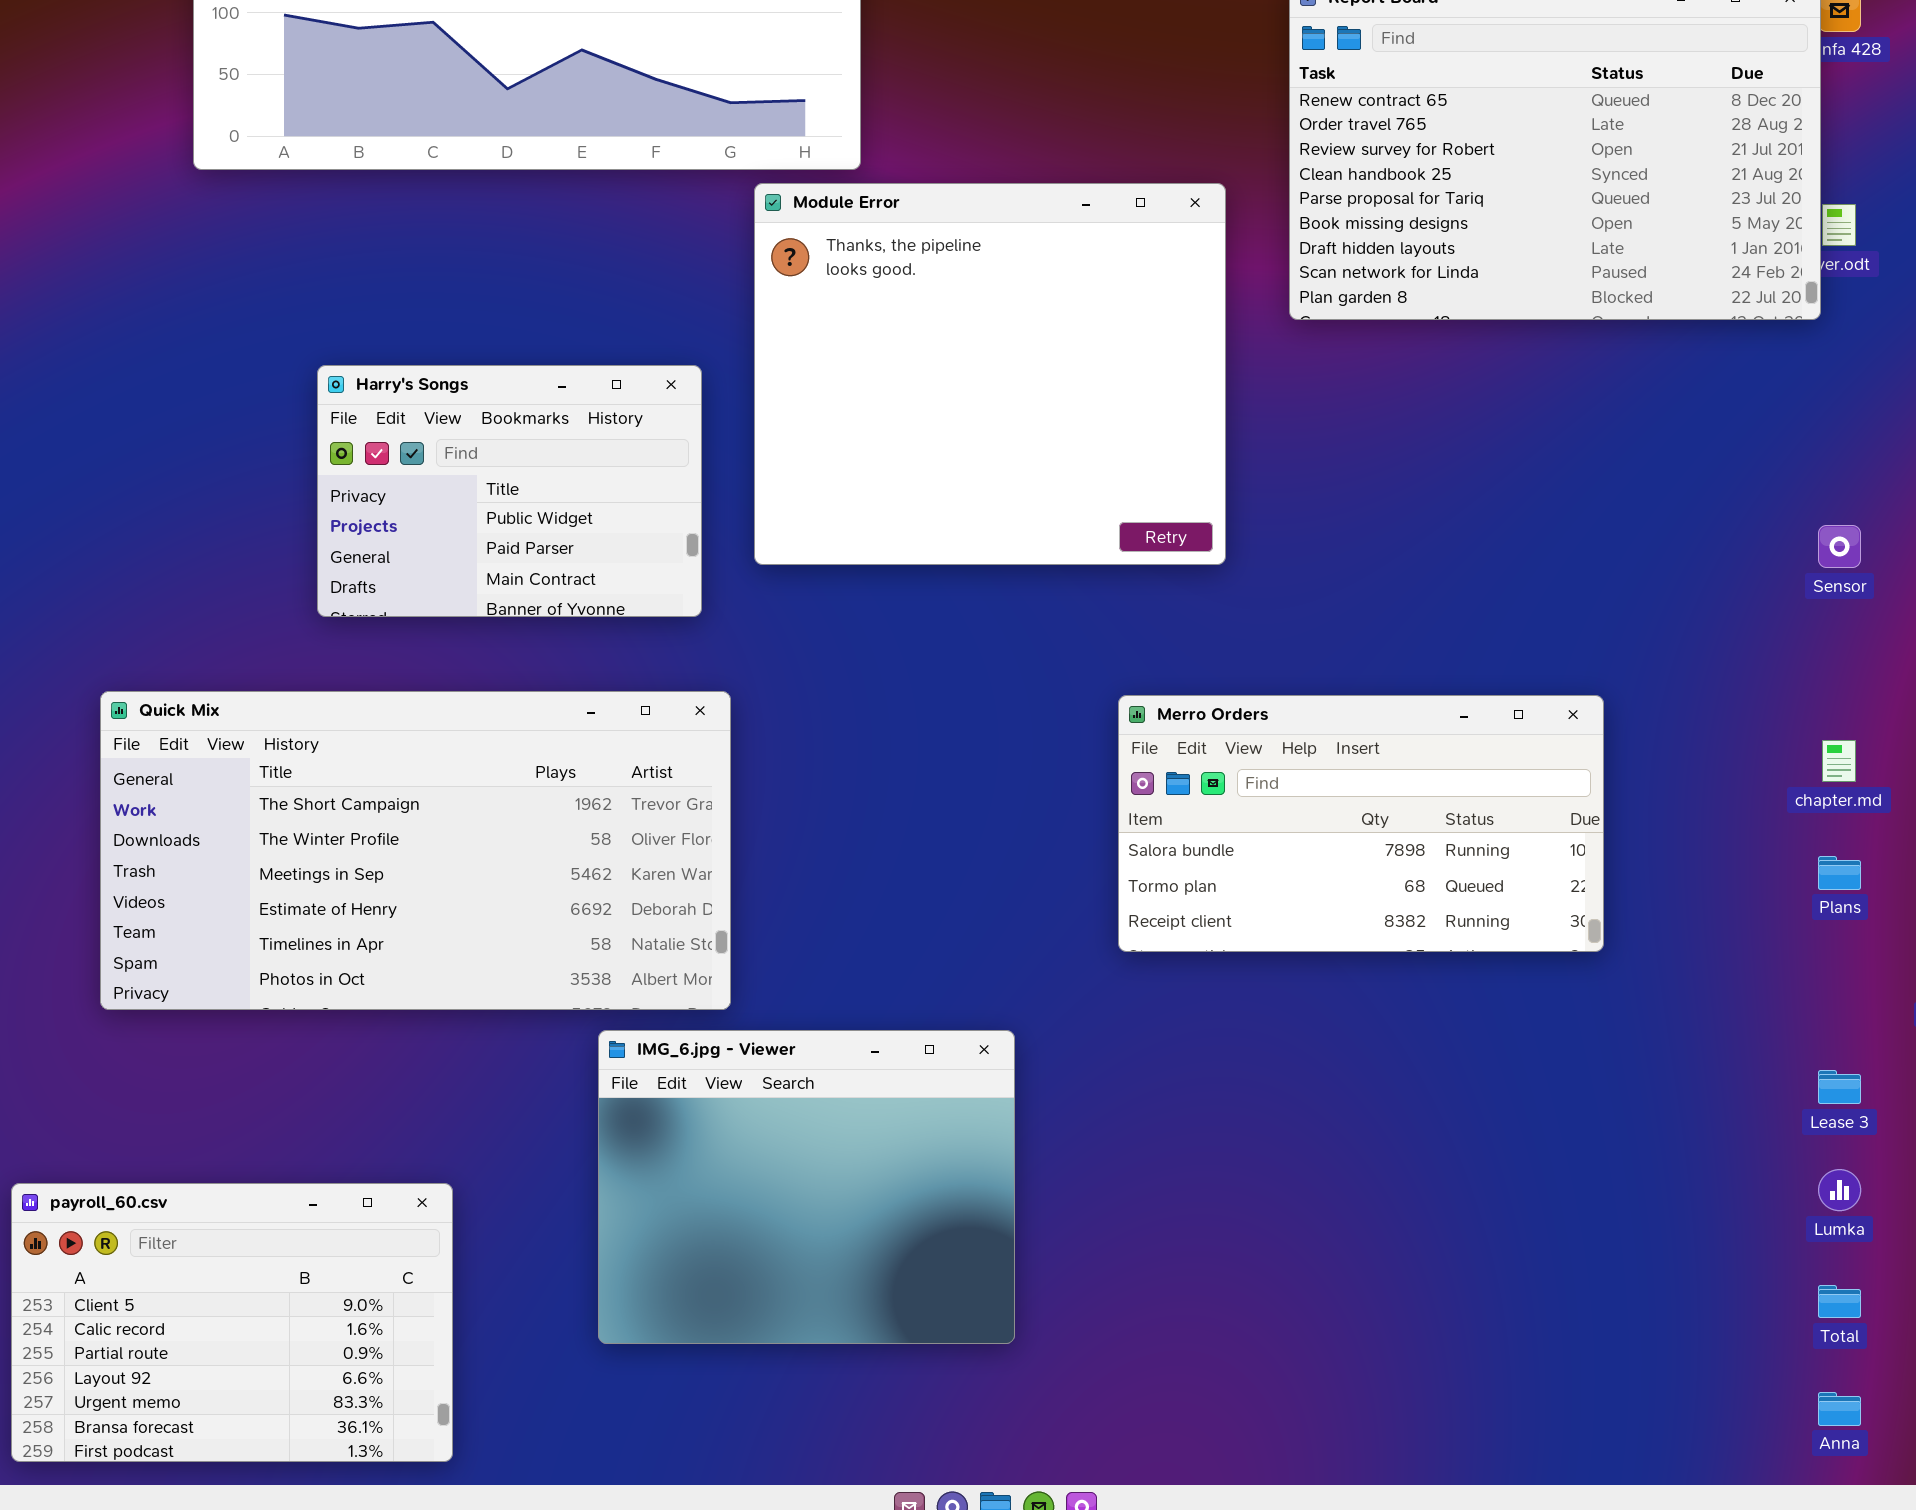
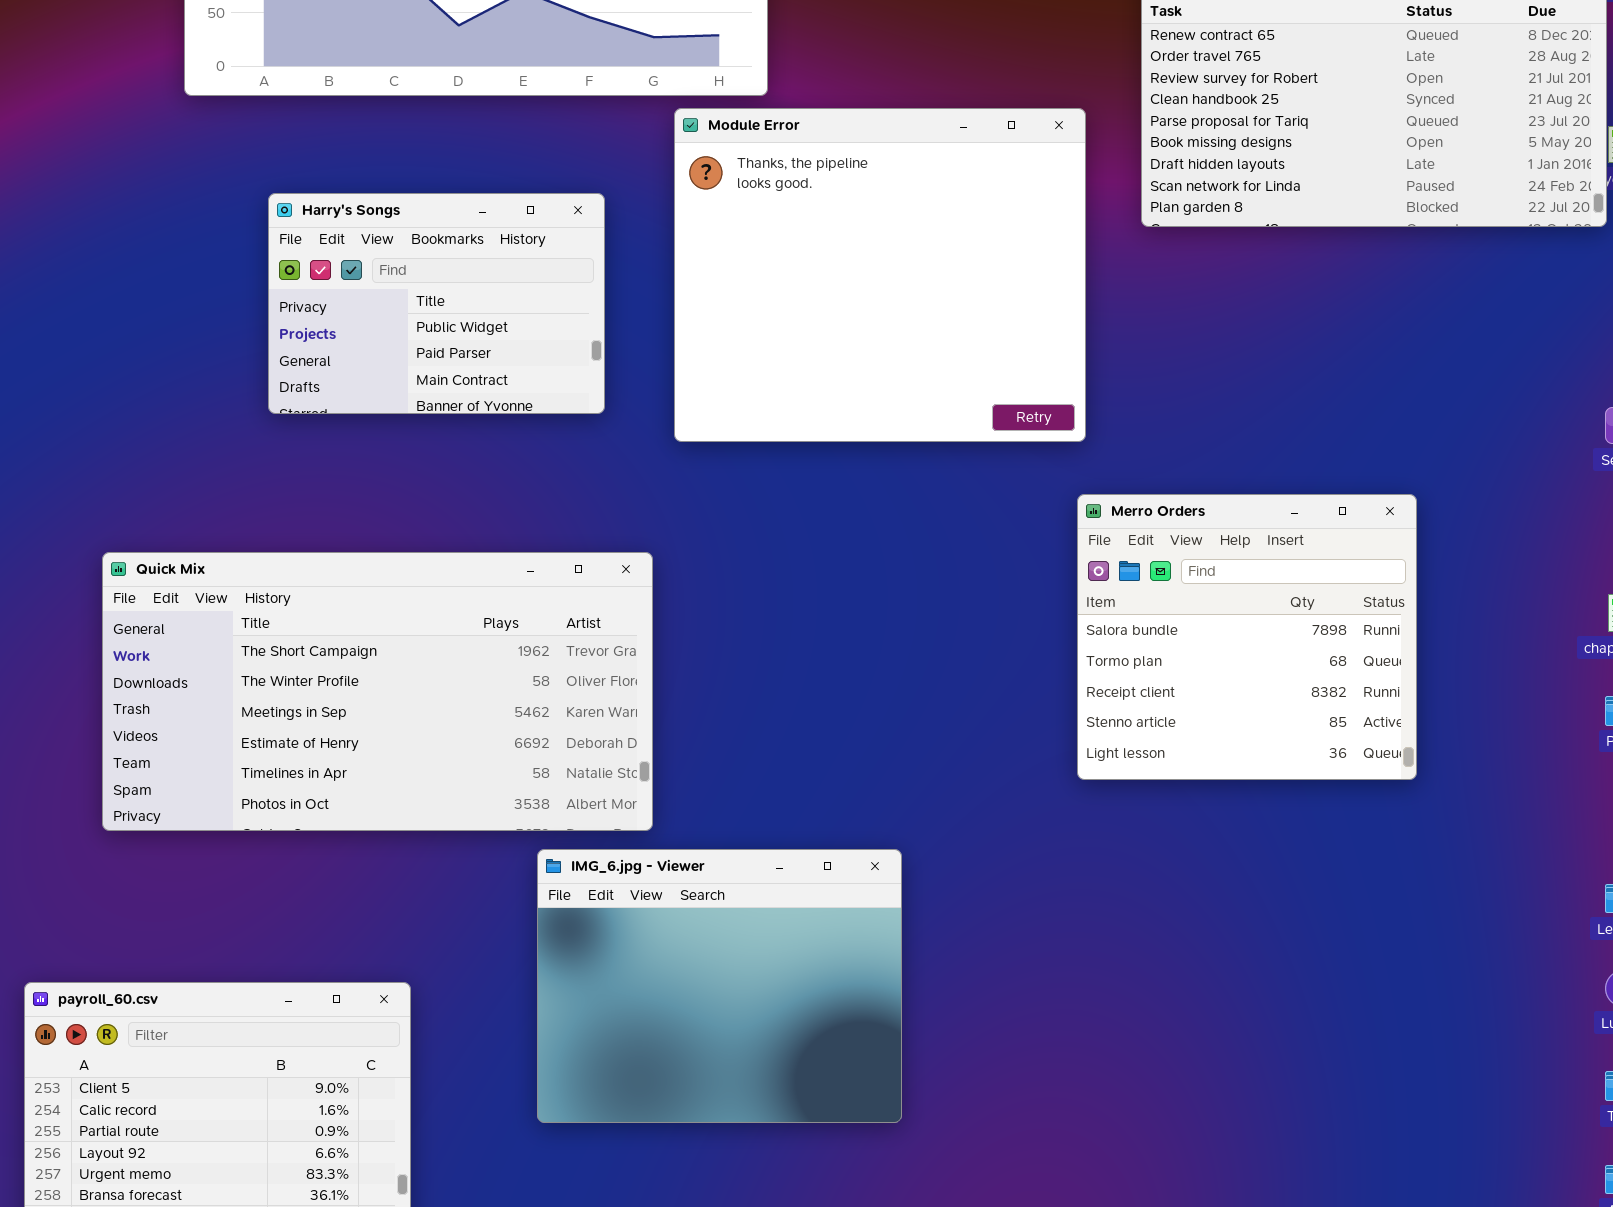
Harry's Songs: [317,365,702,617] -> [268,193,605,414], moved
Merro Orders: [1118,695,1604,952] -> [1077,494,1417,780], resized

